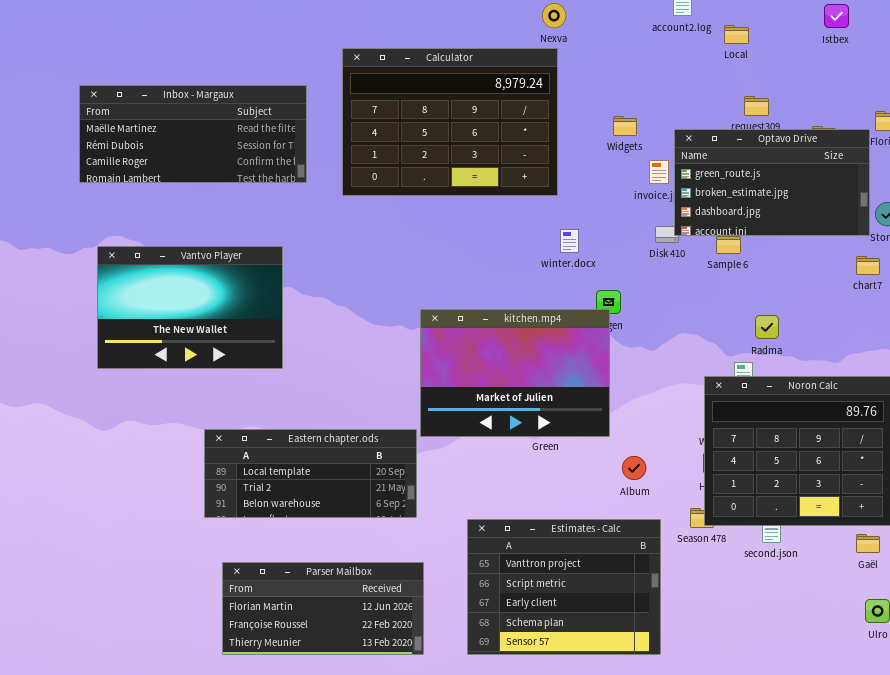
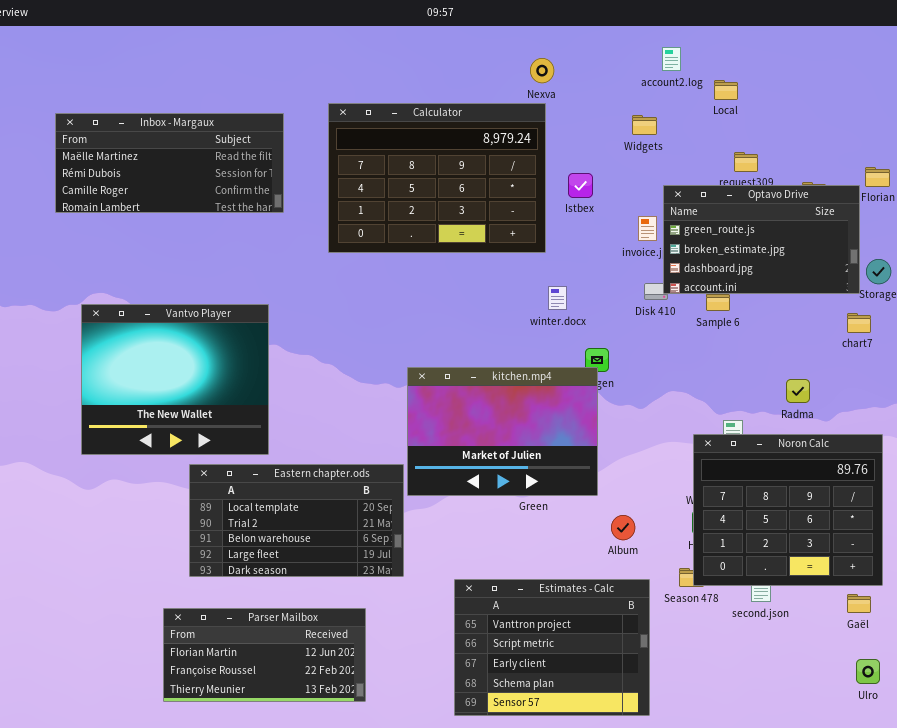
Istbex: [824,4,849,28] -> [568,173,593,198], moved
Inbox - Margaux: [79,85,307,183] -> [55,113,284,213], moved
Widgets: [613,116,637,136] -> [632,115,657,135], moved
Vantvo Player: [97,246,283,369] -> [81,304,269,455], resized
Radma: [755,315,779,339] -> [786,379,810,403], moved
Eastern chapter.ods: [204,429,417,518] -> [189,464,404,577], resized
Parser Mailbox: [222,562,424,655] -> [163,608,366,702], moved

